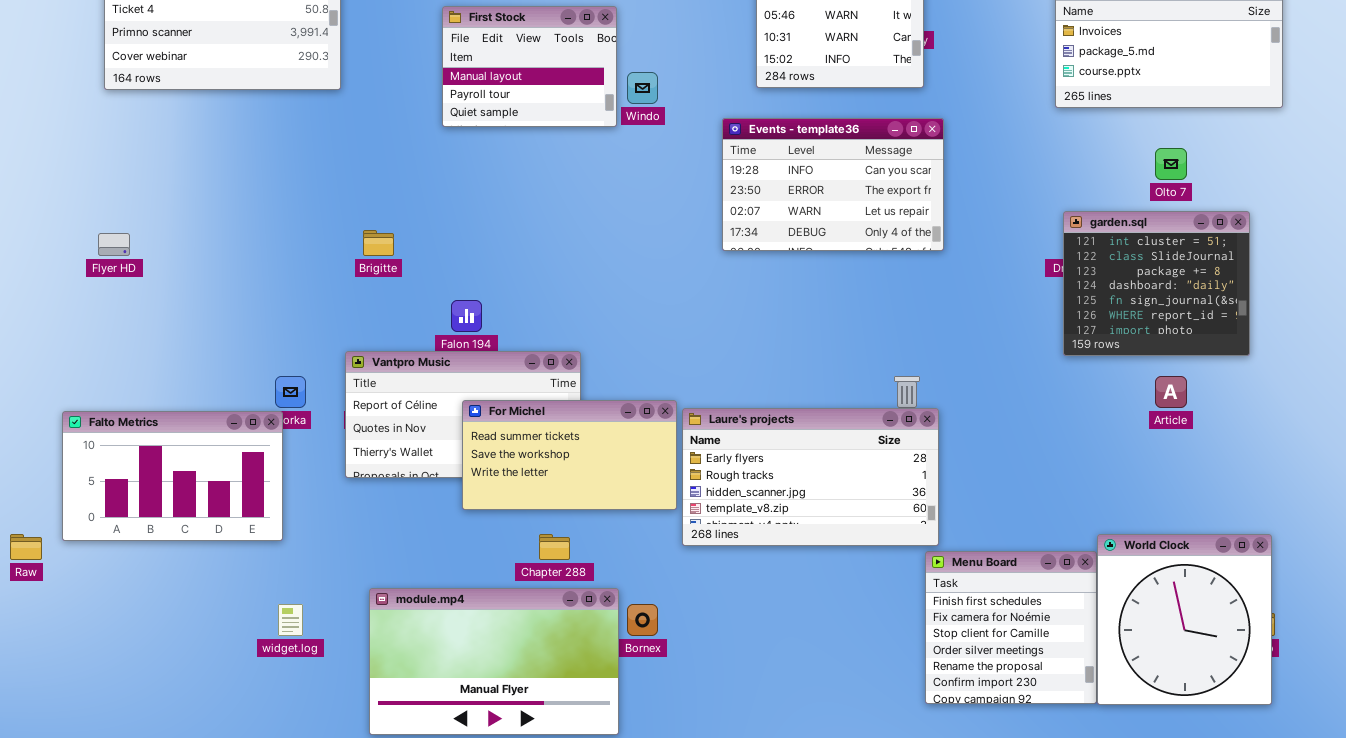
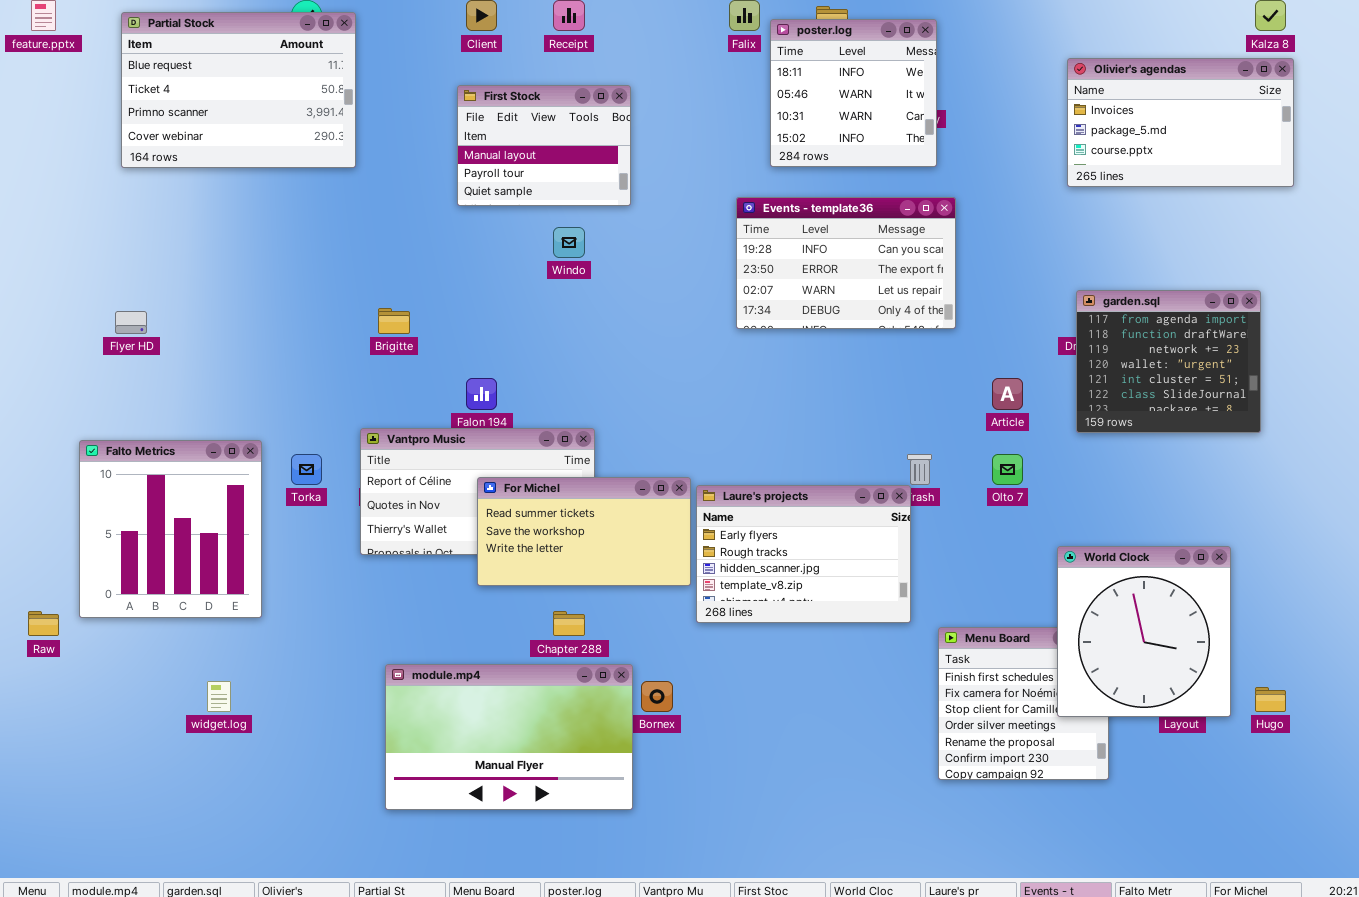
Windo: [627,72,658,104] -> [553,227,585,258], moved
Olto 7: [1155,148,1187,180] -> [992,454,1023,485], moved
garden.sql: [1063,211,1250,356] -> [1076,290,1261,433], scrolled up 4 rows
Article: [1155,376,1187,408] -> [992,378,1023,410], moved
Laure's projects: [682,408,939,546] -> [696,485,911,623], resized
Falto Metrics: [62,411,283,541] -> [79,440,262,618], resized
World Clock: [1097,534,1272,705] -> [1057,546,1231,717], moved
widget.log: [278,604,303,636] -> [207,681,231,712], moved

